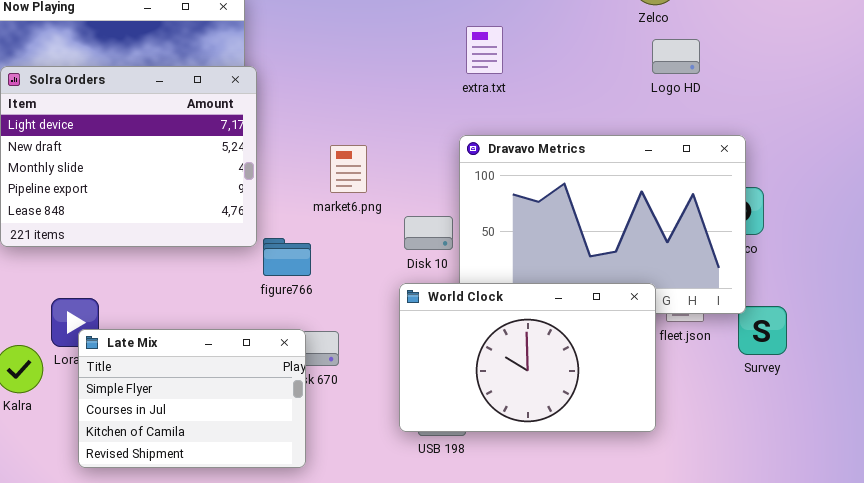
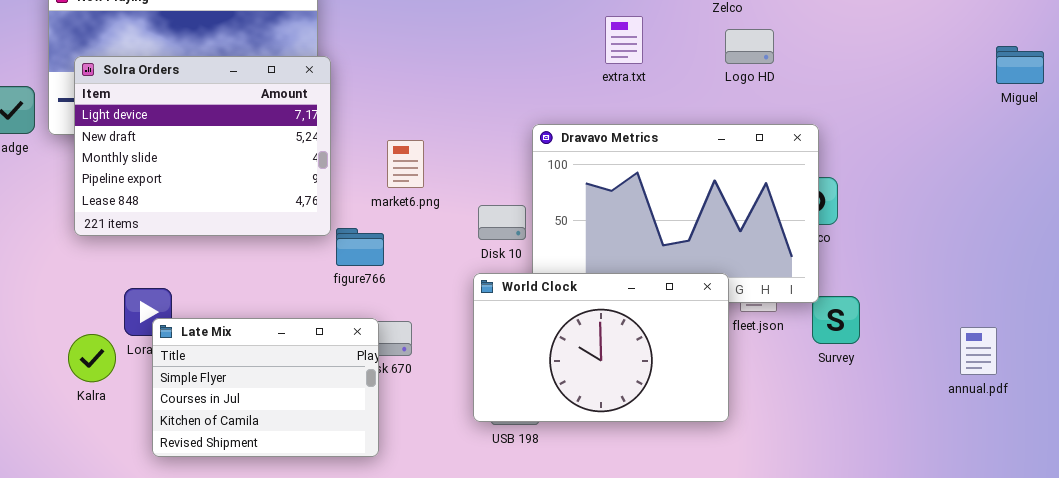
extra.txt: [466,26,503,74] -> [605,16,643,64], moved
market6.png: [330,145,367,193] -> [387,140,424,188], moved

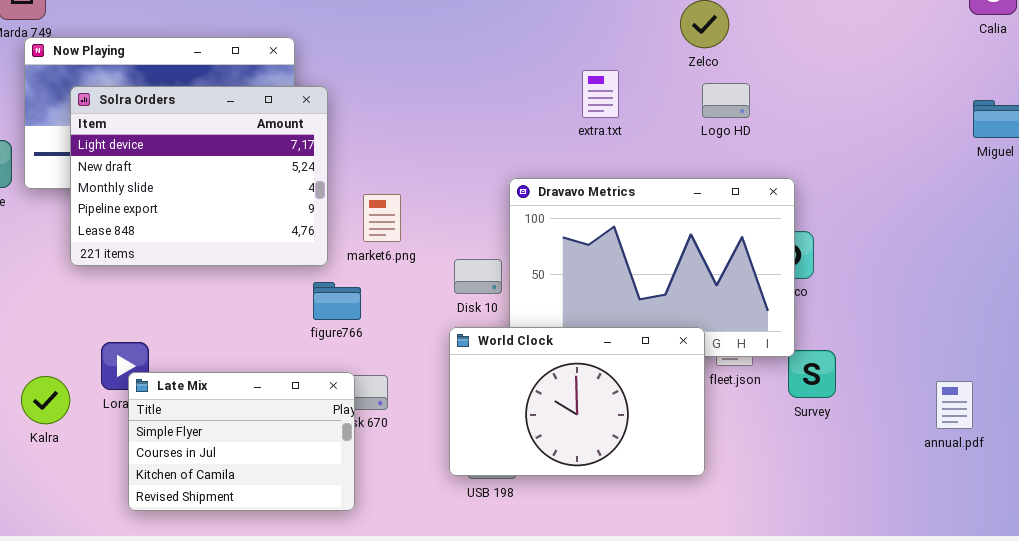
Solra Orders: [74,56,331,236] -> [70,86,328,266], moved
Kalra: [68,334,116,382] -> [21,376,70,424], moved

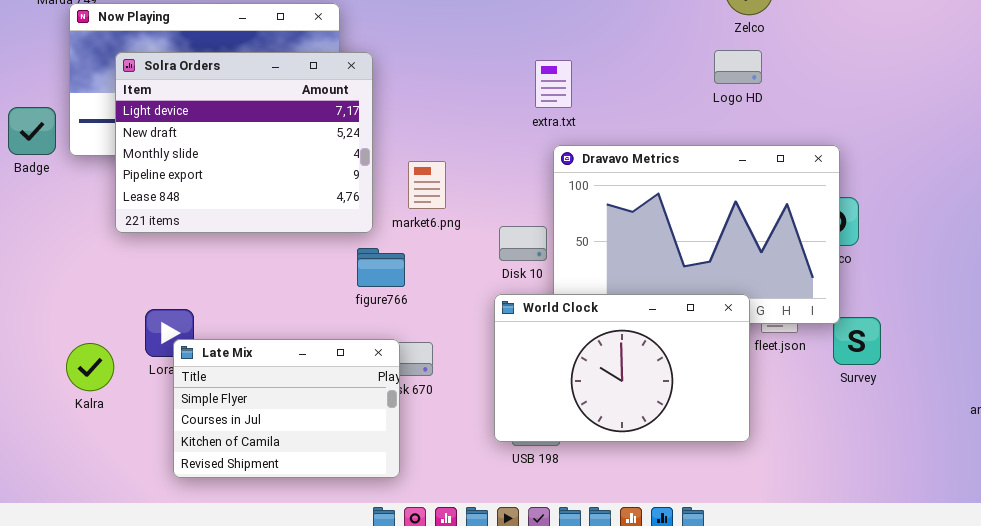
extra.txt: [582,70,619,118] -> [535,60,572,108], moved
Logo HD: [702,83,750,118] -> [714,50,762,84], moved

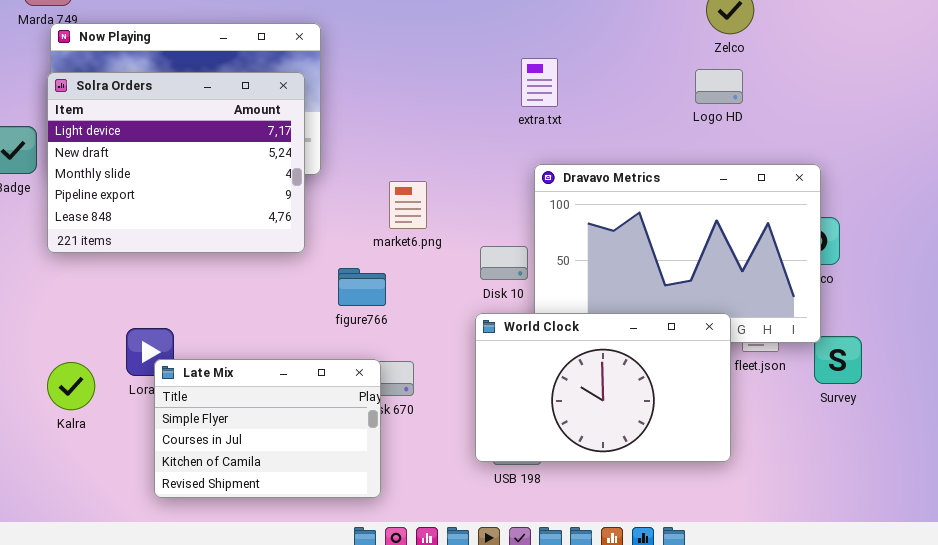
Solra Orders: [115,52,373,233] -> [47,72,305,253], moved
extra.txt: [535,60,572,108] -> [521,58,558,107], moved

